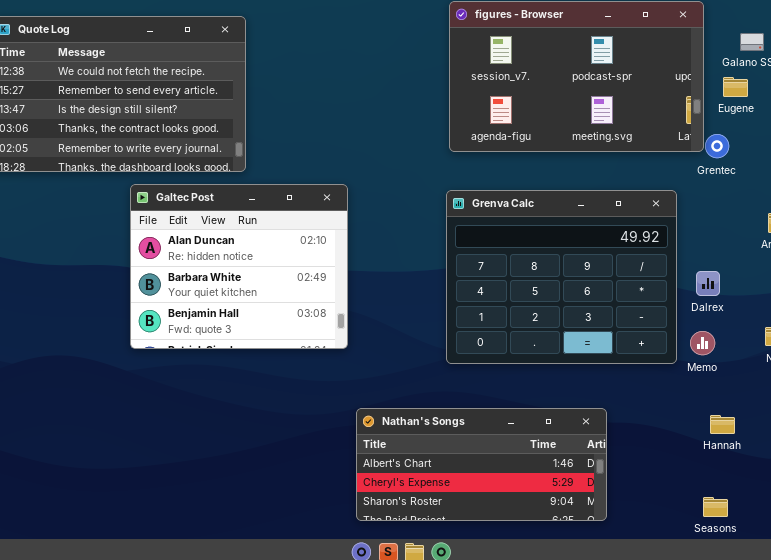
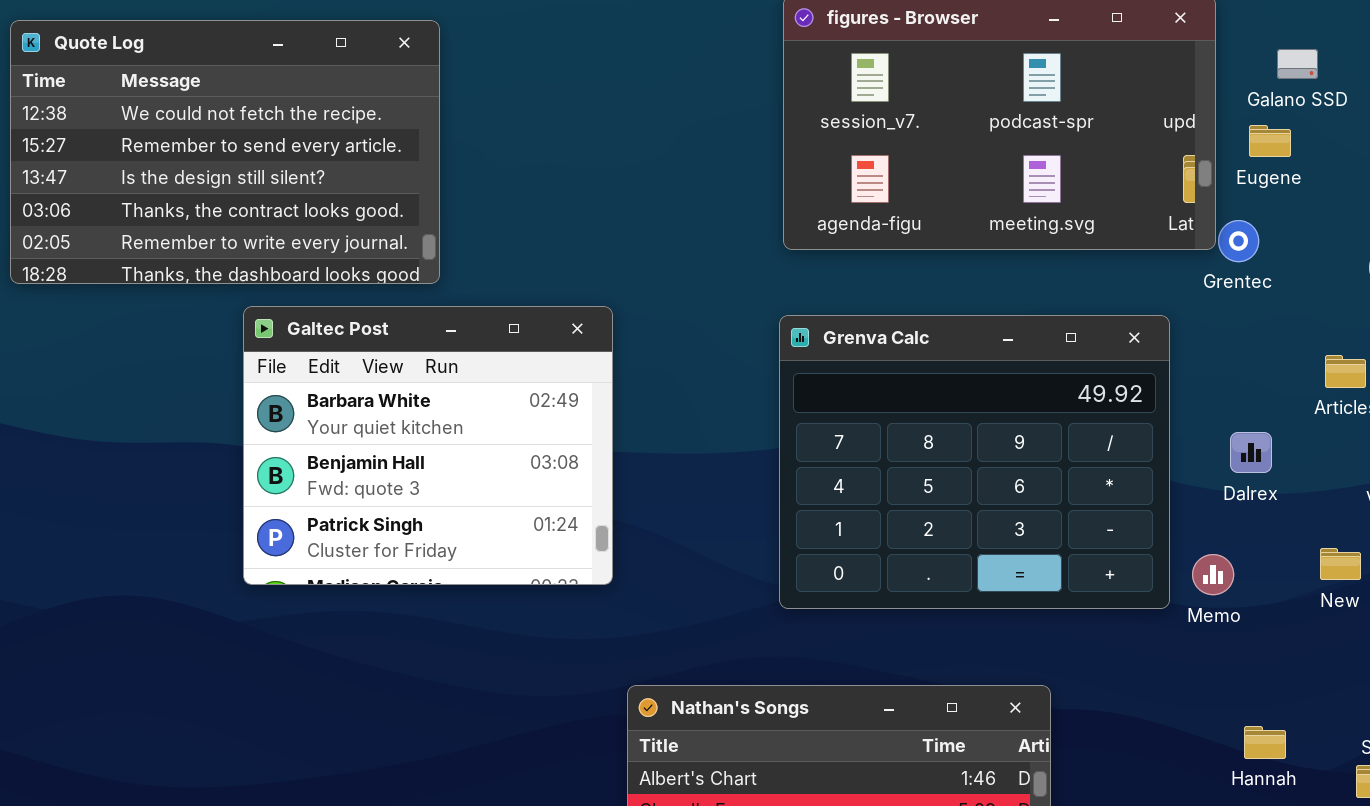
Galtec Post: [130,184,348,349] -> [243,306,613,585], scrolled down 1 row
Dalrex: [696,271,720,296] -> [1230,432,1272,473], moved
Hannah: [710,415,735,434] -> [1244,726,1286,759], moved

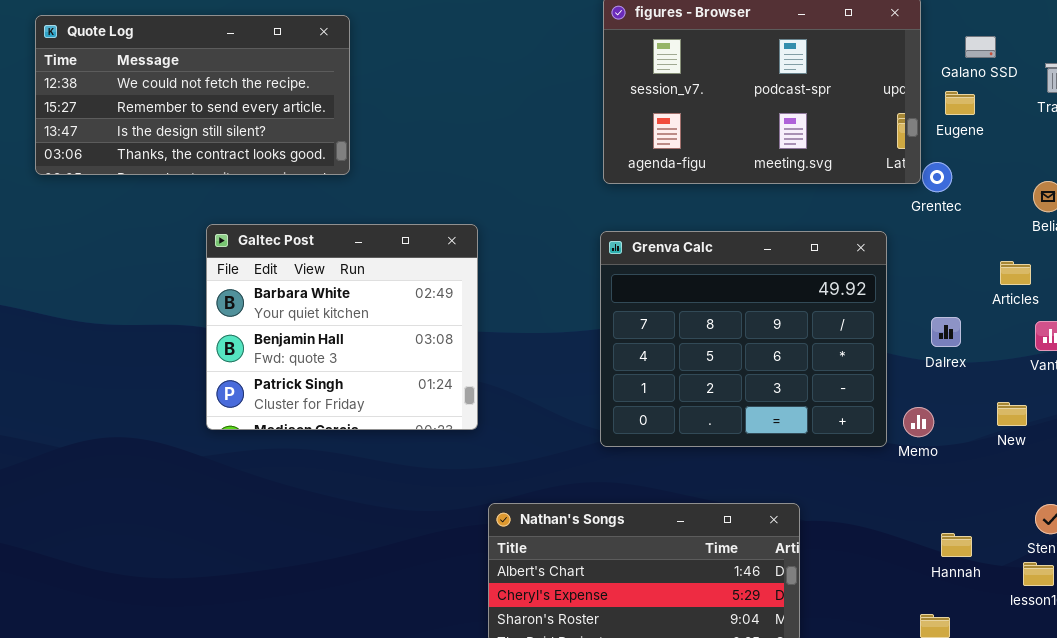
Quote Log: [10,20,440,284] -> [35,15,350,175], resized

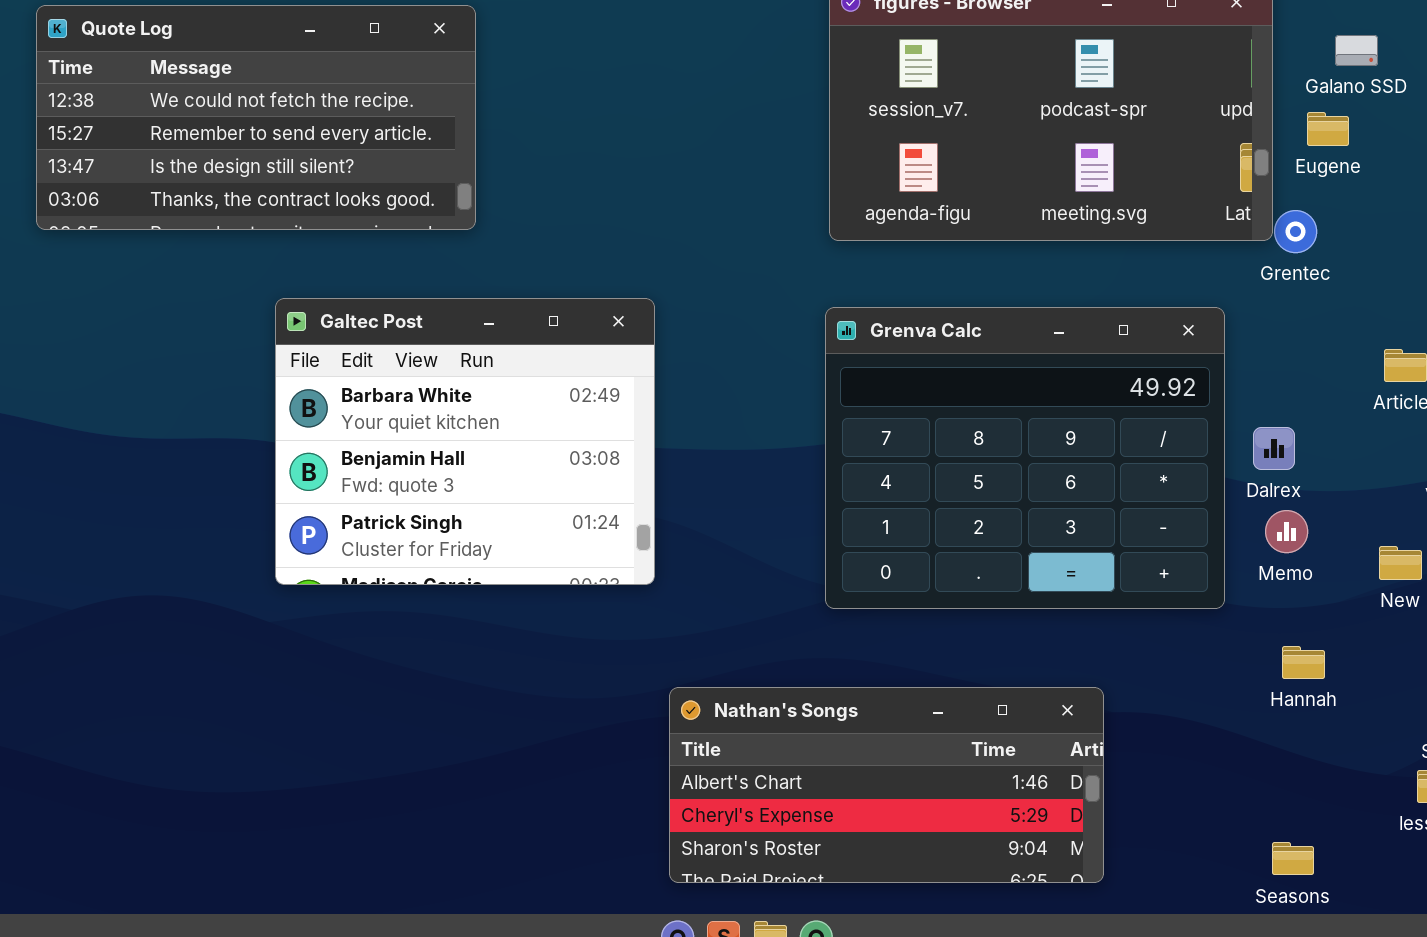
Dalrex: [931,317,961,347] -> [1253,427,1295,470], moved
Memo: [903,407,934,437] -> [1265,510,1308,553], moved
Hannah: [941,533,972,557] -> [1282,646,1325,679], moved

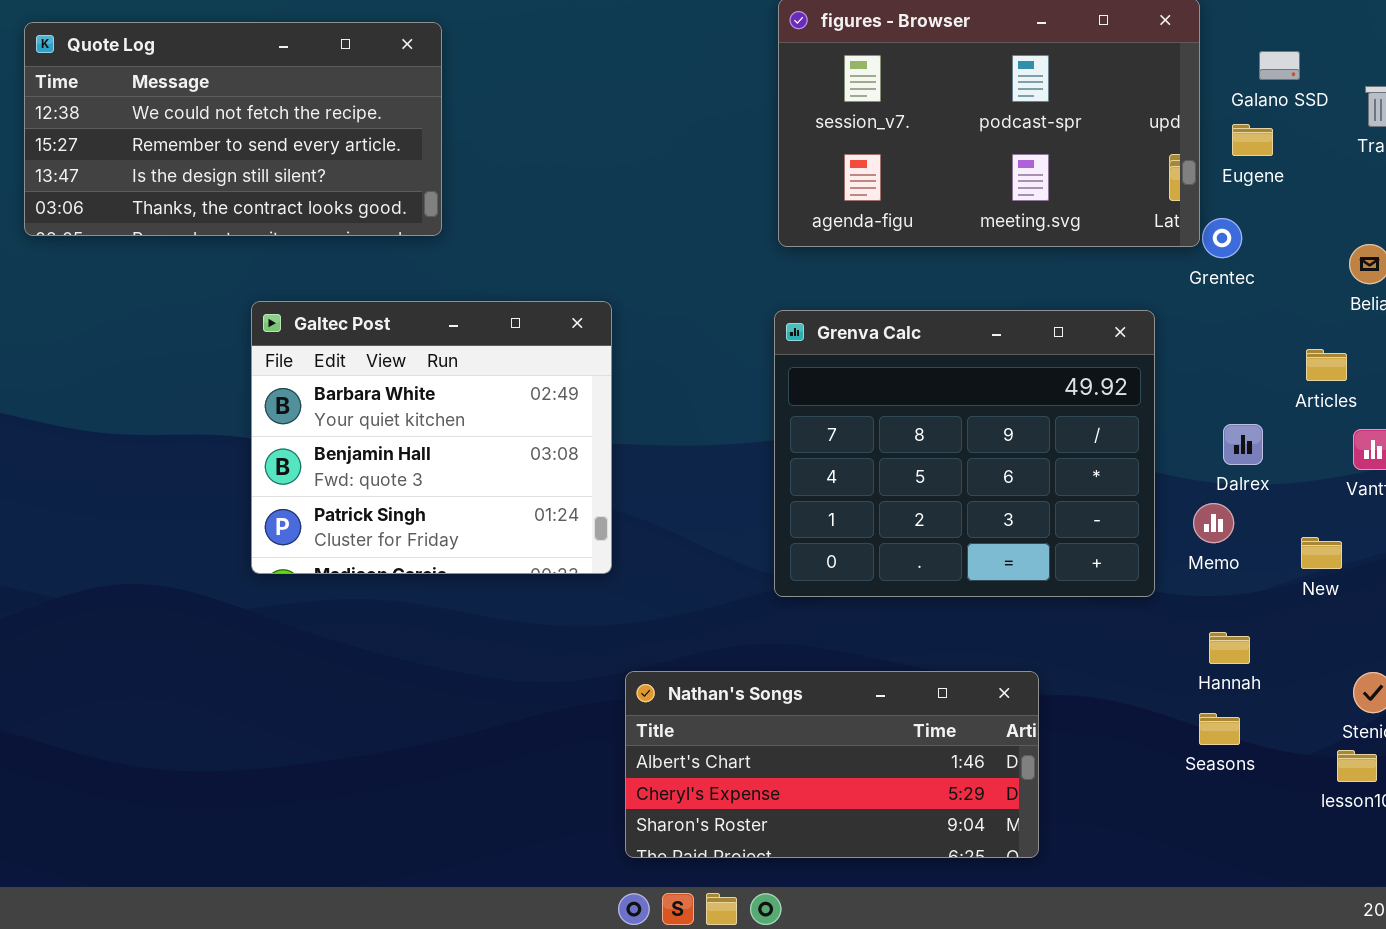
Dalrex: [1253,427,1295,470] -> [1223,424,1263,465], moved
Seasons: [1272,842,1314,875] -> [1199,713,1240,745], moved

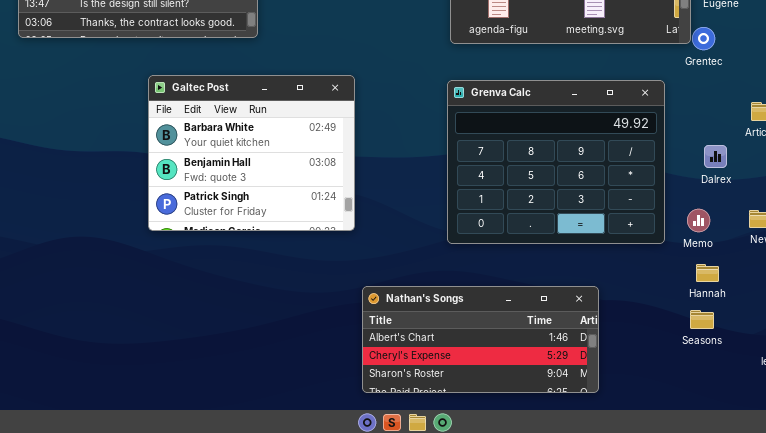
Memo: [1193,503,1234,543] -> [687,209,710,232], moved

